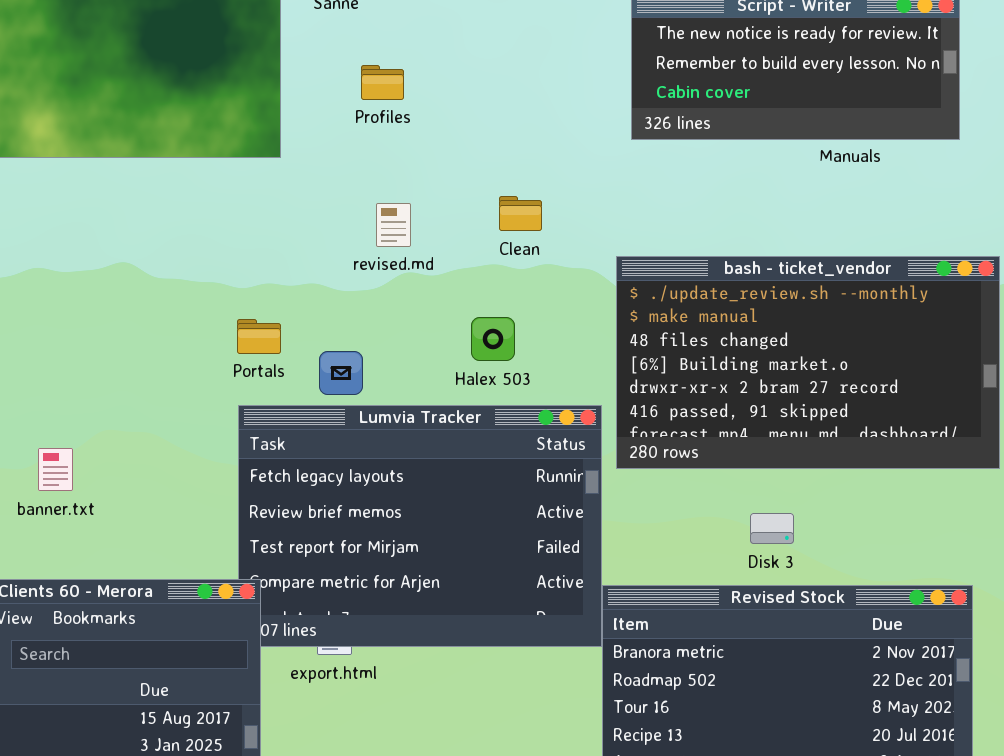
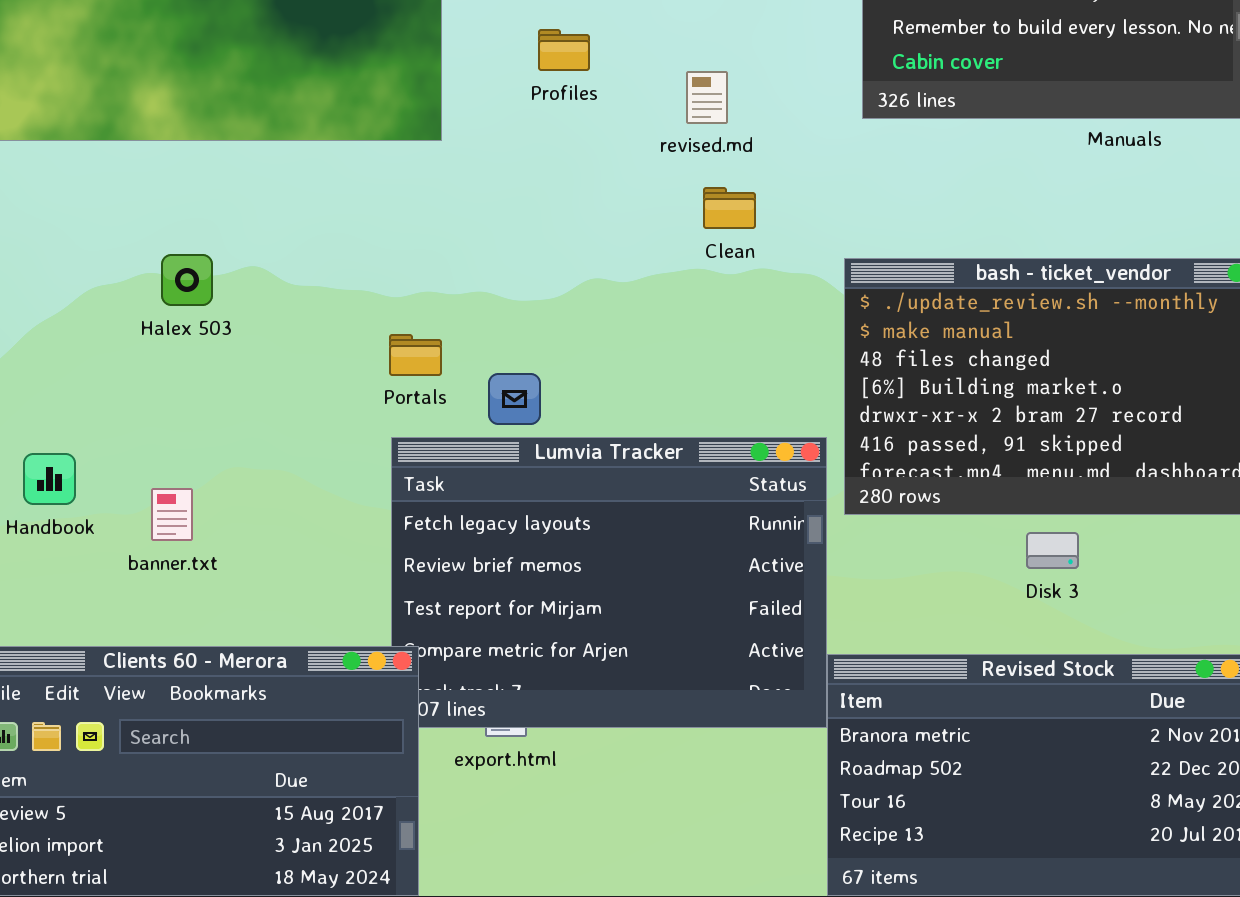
revised.md: [376,203,411,247] -> [686,71,728,124], moved
Halex 503: [471,317,515,361] -> [161,254,213,306], moved
Disk 3: [750,513,794,544] -> [1026,532,1079,569], moved

